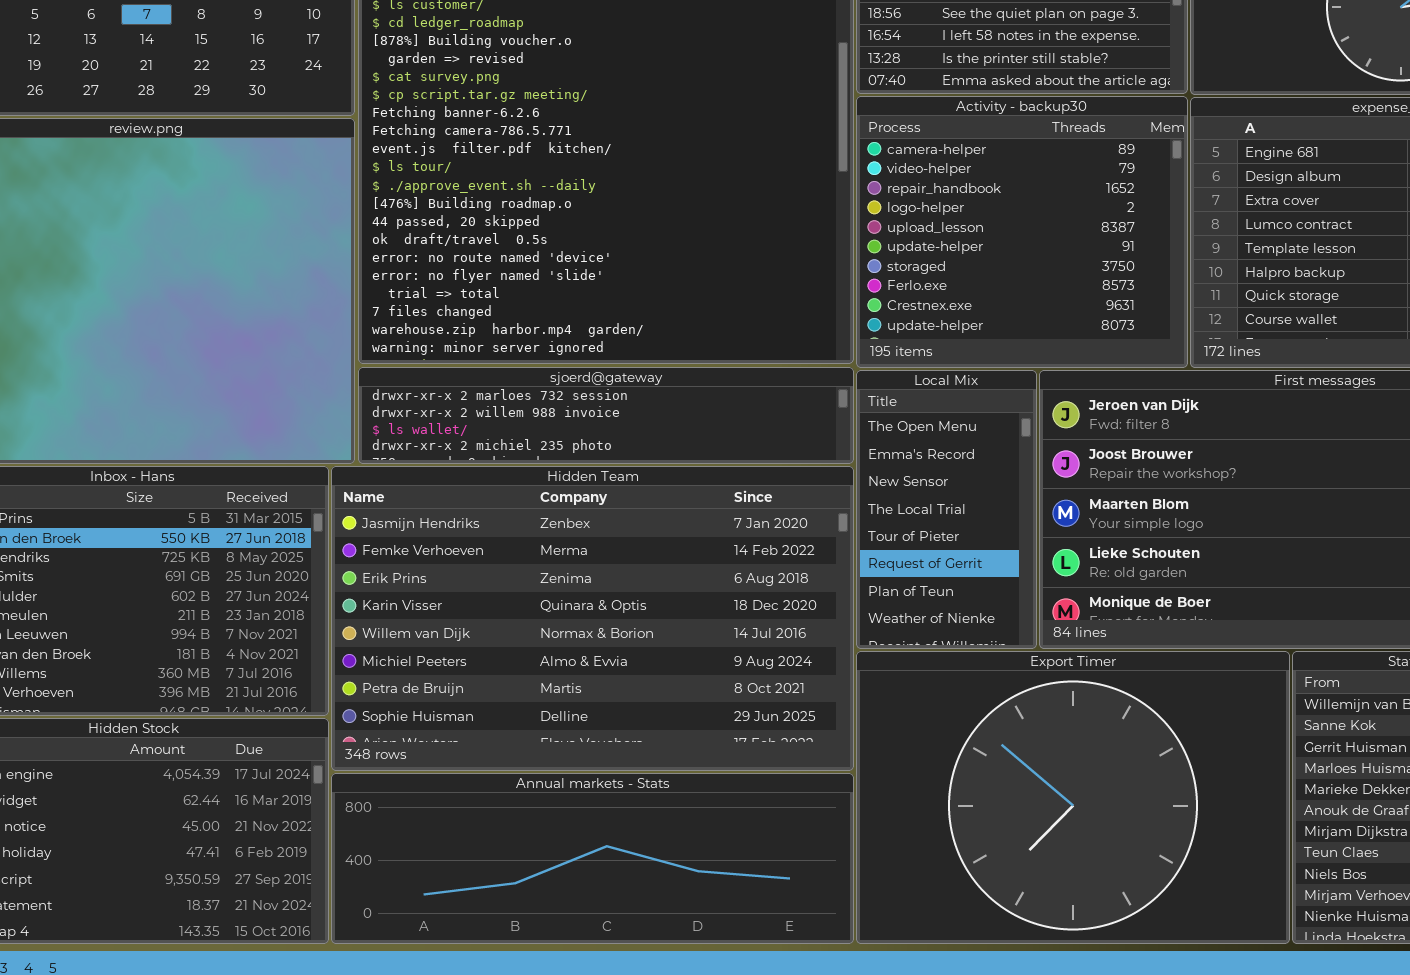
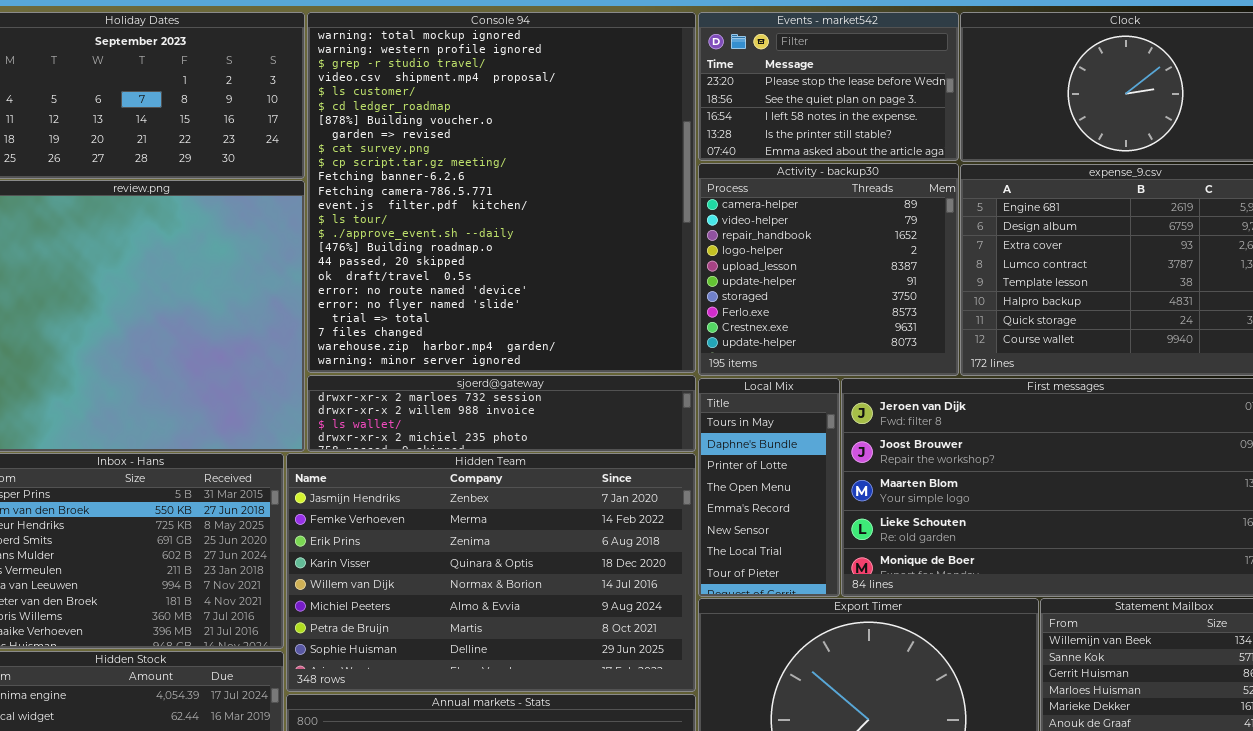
Local Mix: [856,370,1037,649] -> [698,378,840,597], scrolled up 3 rows

